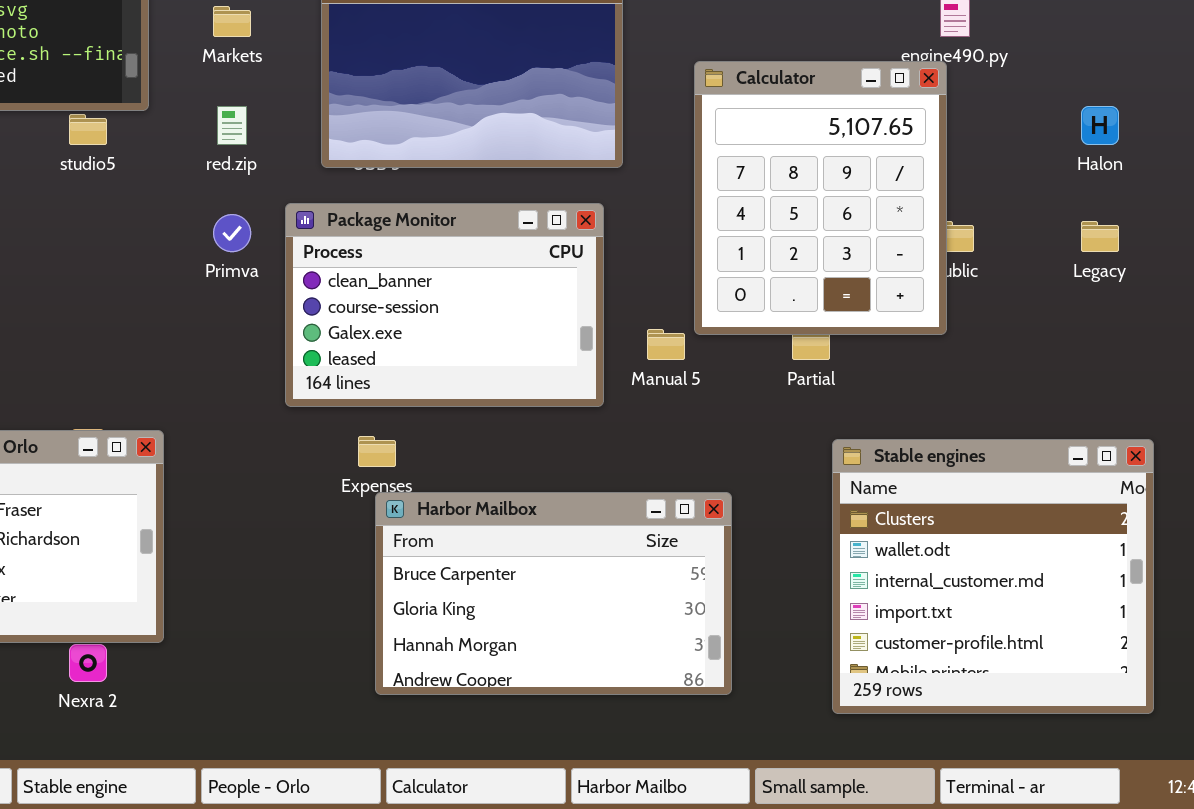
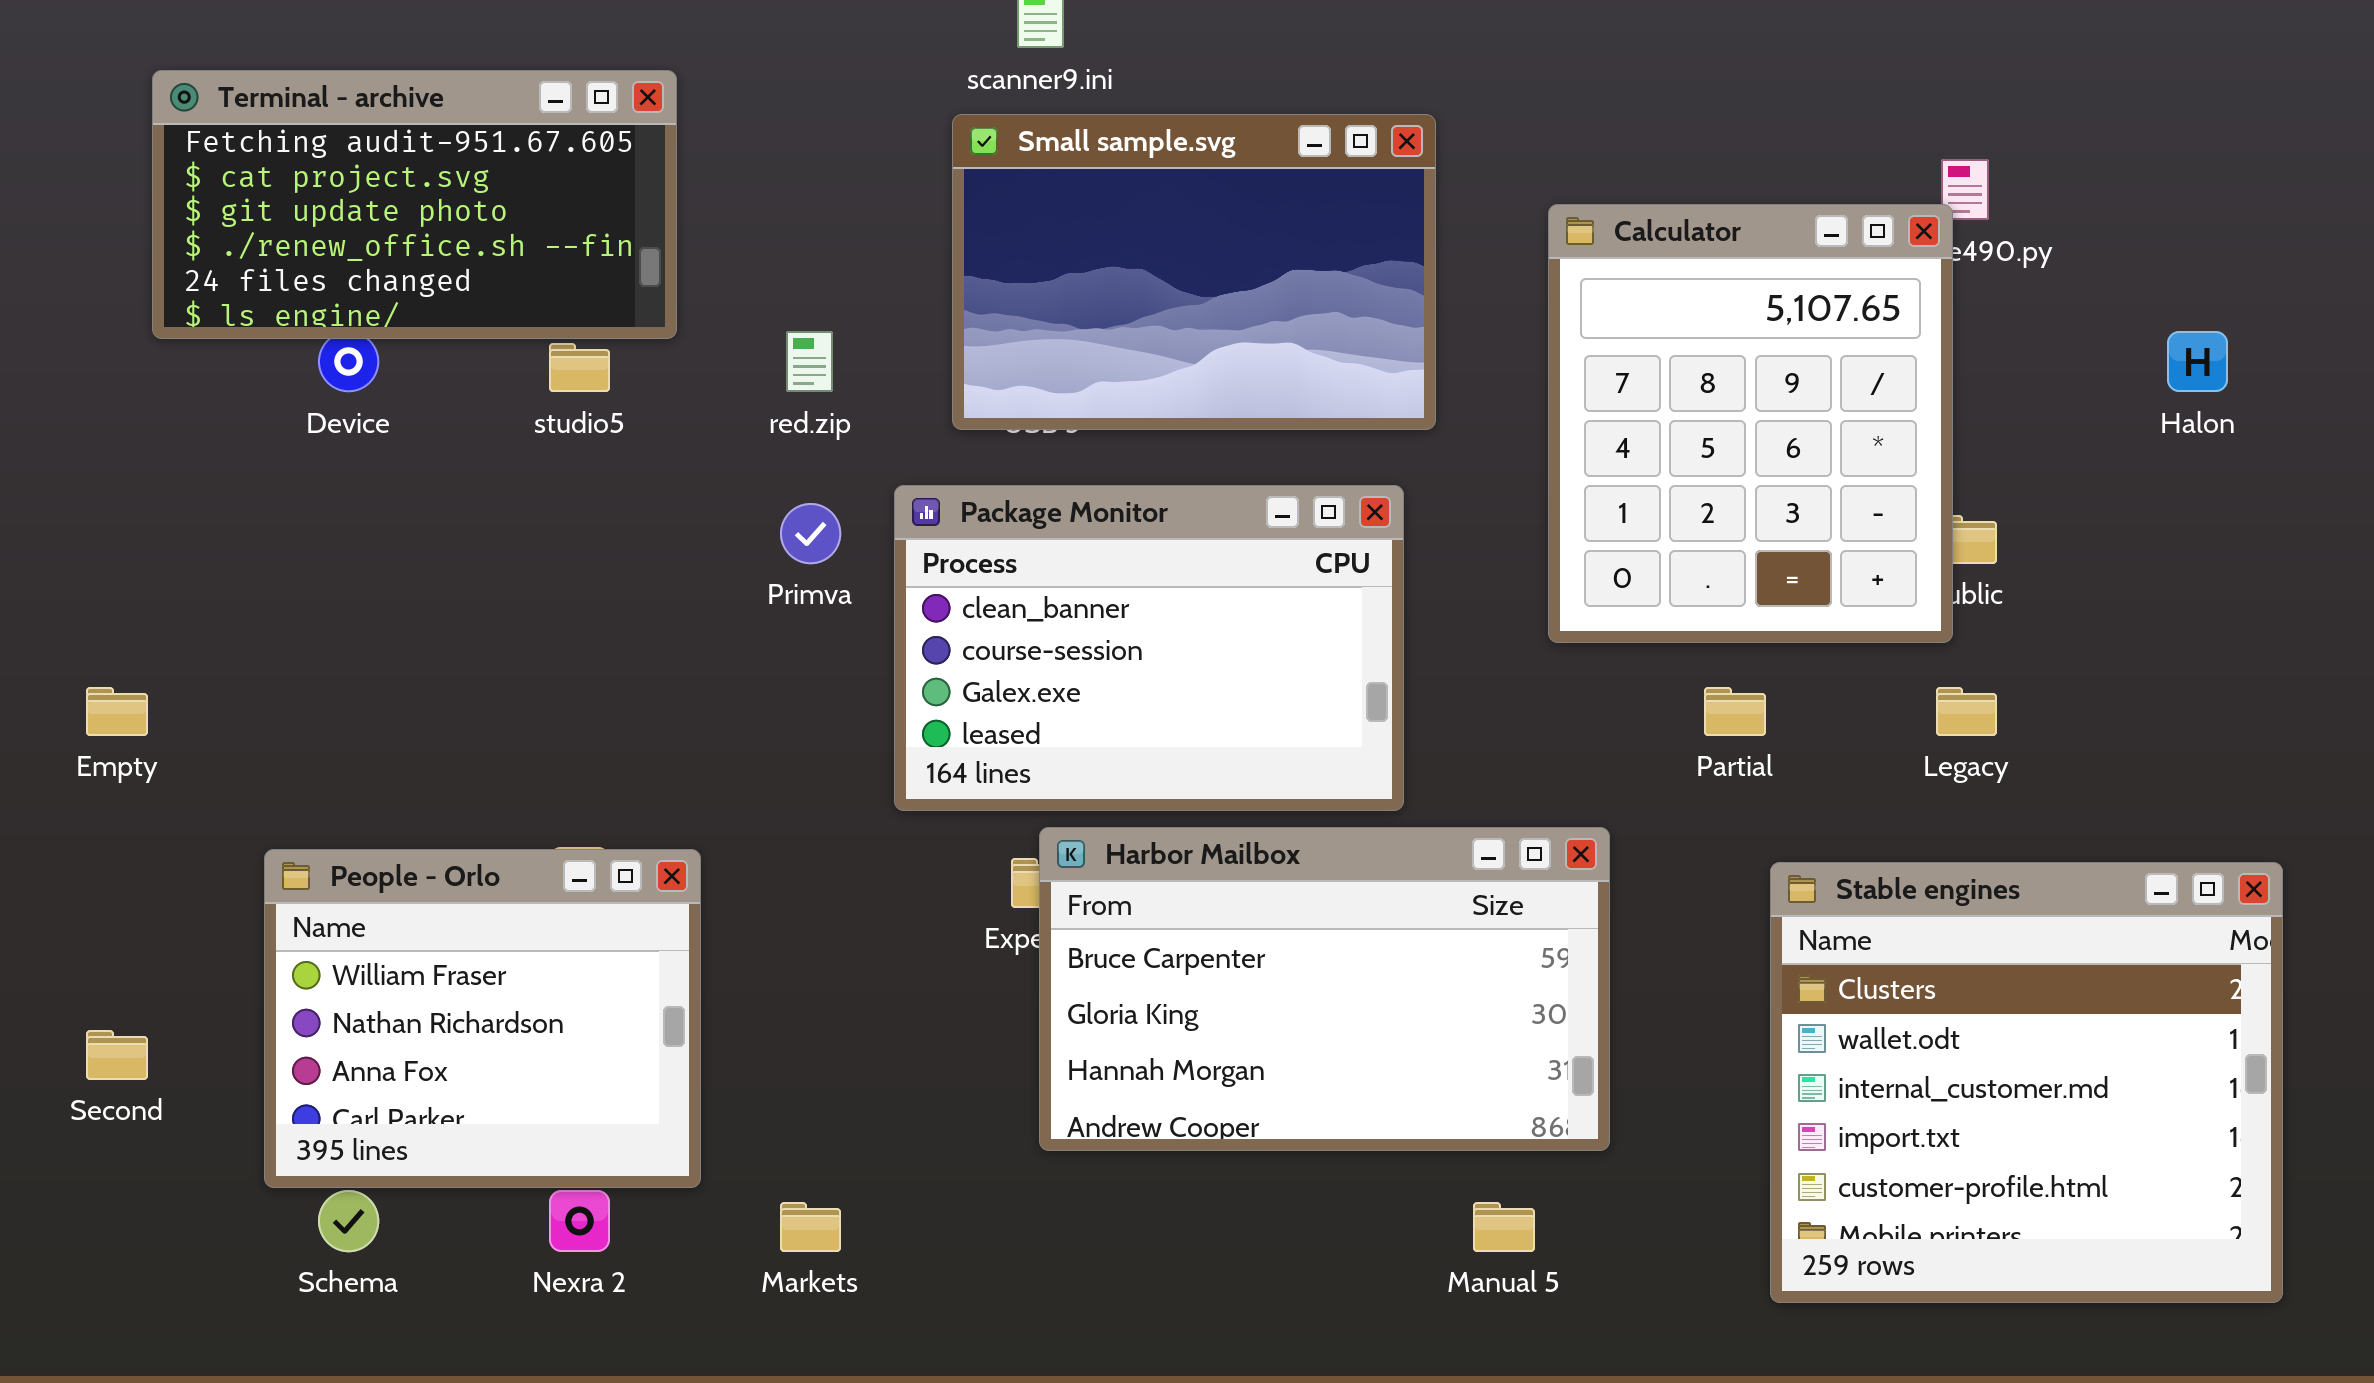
Markets: [213,6,251,37] -> [780,1202,841,1252], moved
Calculator: [694,61,947,335] -> [1548,204,1953,643], moved
Legacy: [1081,221,1119,252] -> [1936,687,1997,736], moved
Manual 5: [647,329,685,360] -> [1473,1202,1535,1252], moved
Harbor Mailbox: [375,492,732,695] -> [1039,827,1610,1151], moved

